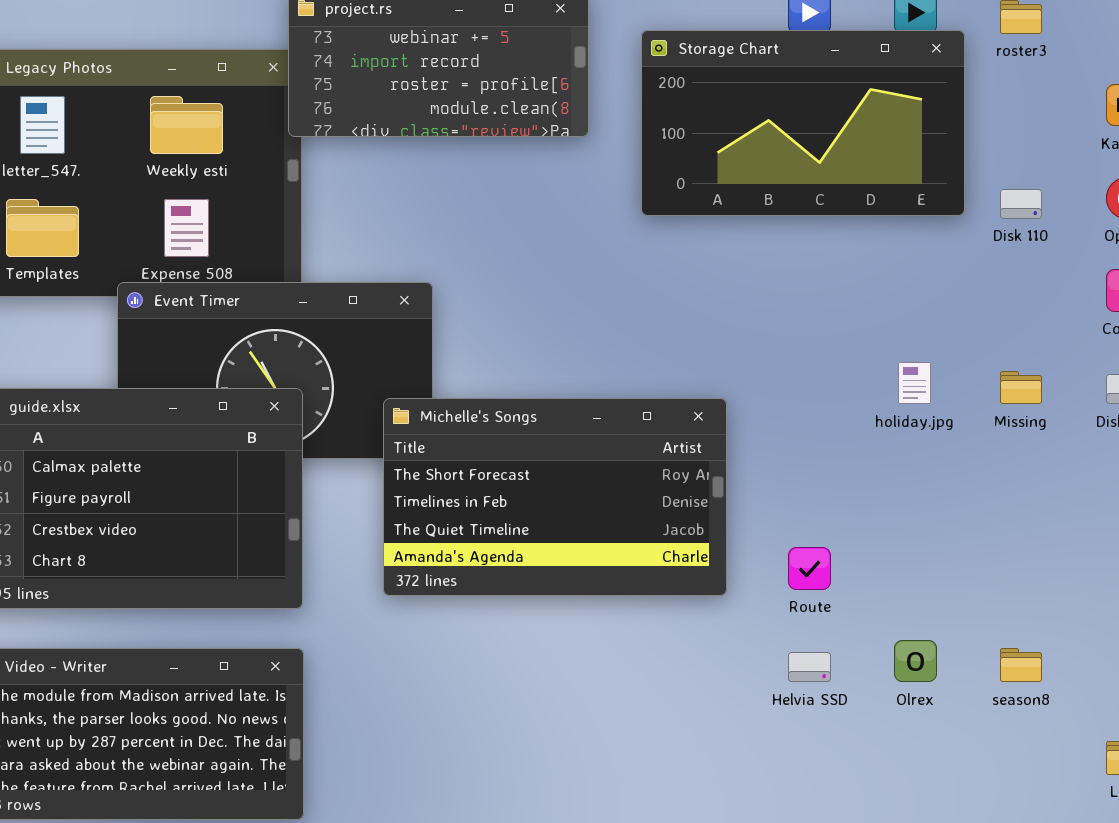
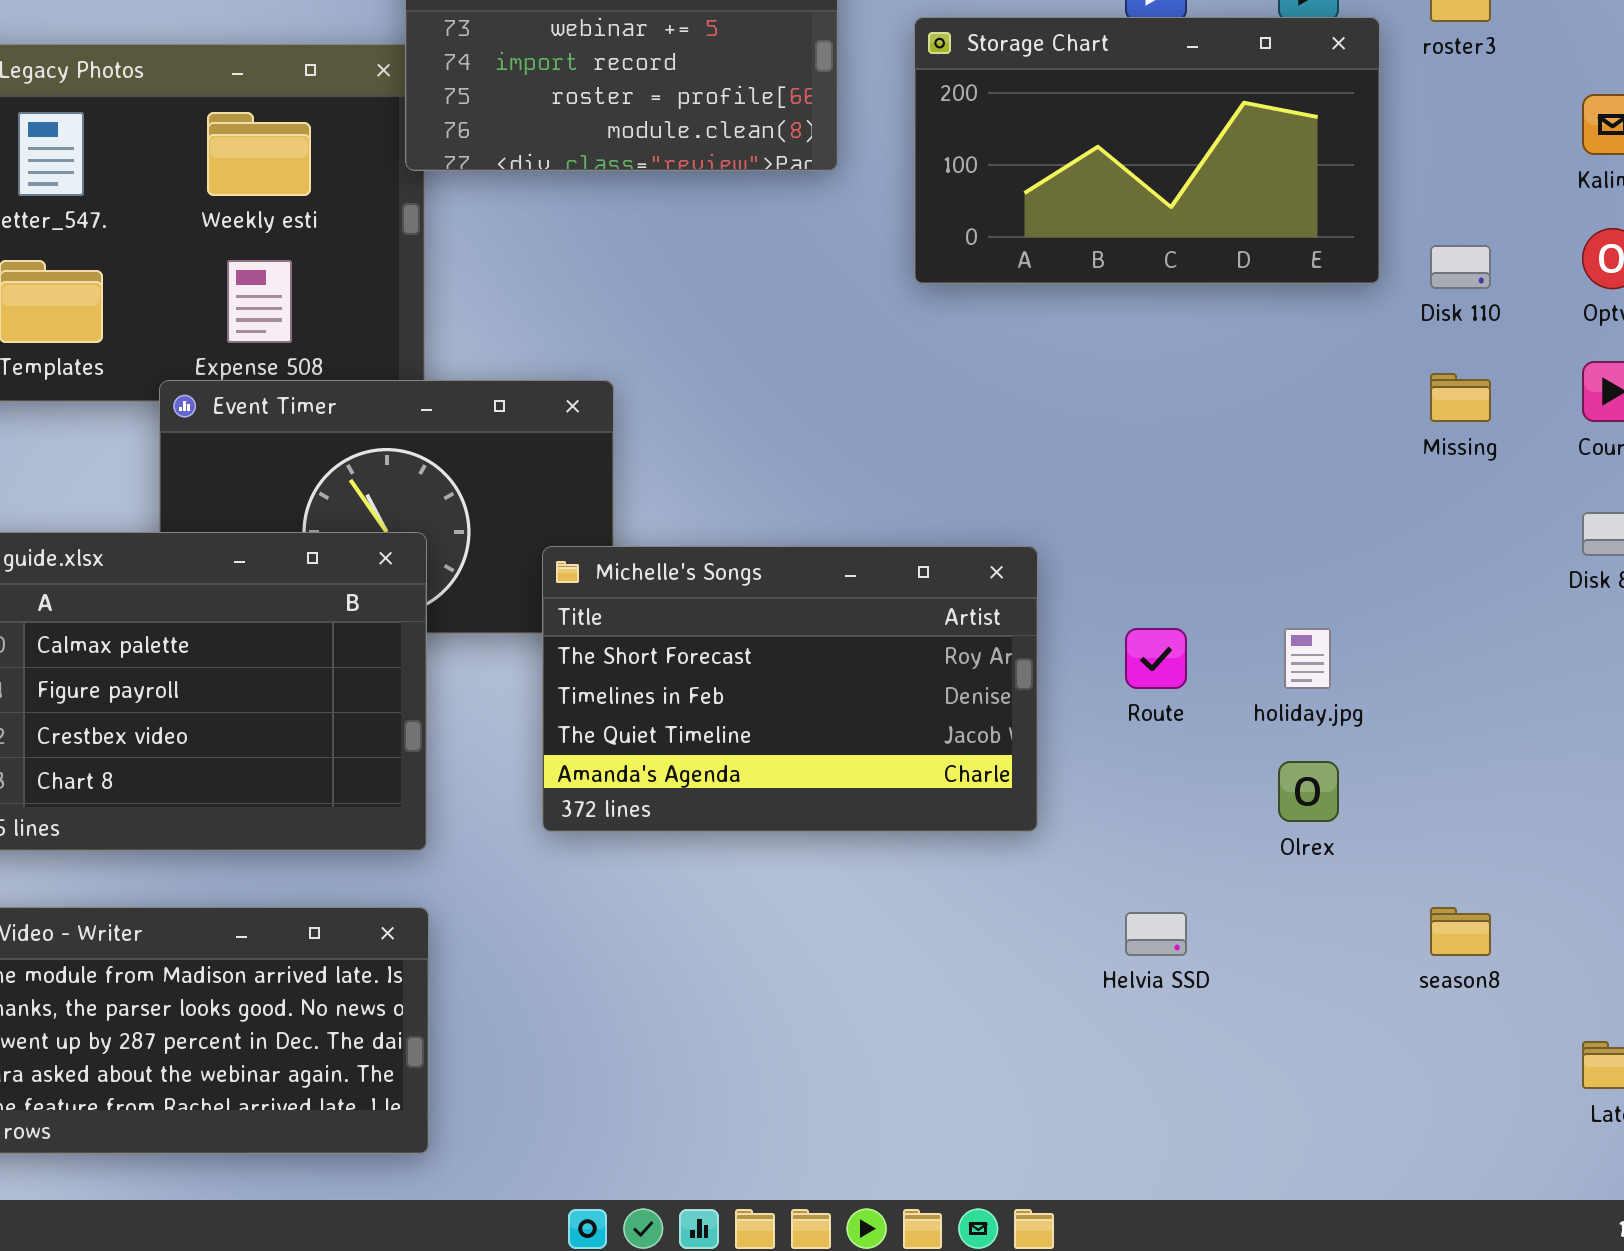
holiday.jpg: [898,362,931,404] -> [1284,628,1331,689], moved
Missing: [1000,371,1042,404] -> [1430,373,1491,422], moved
Route: [788,547,831,590] -> [1125,628,1187,689], moved
Olrex: [894,640,937,682] -> [1278,761,1339,822], moved

